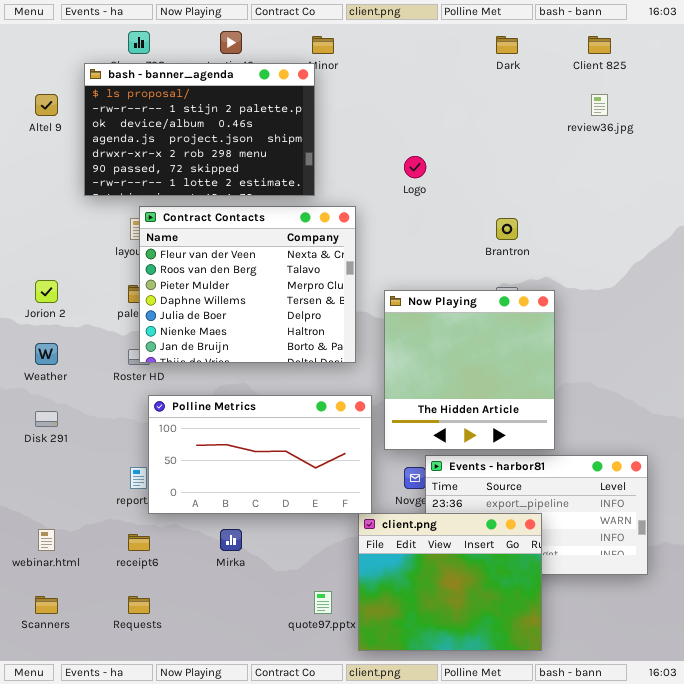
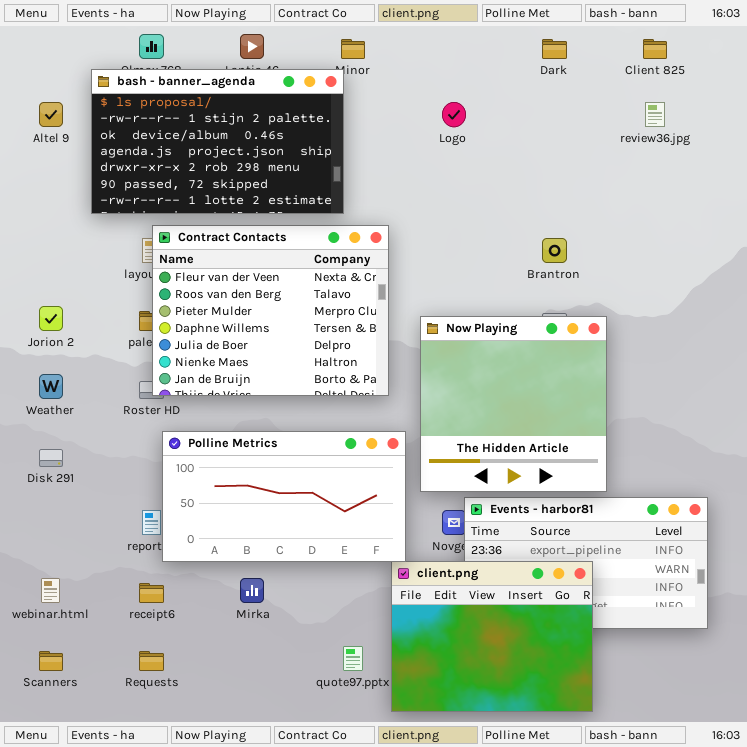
Logo: [404,156,426,178] -> [442,102,466,127], moved

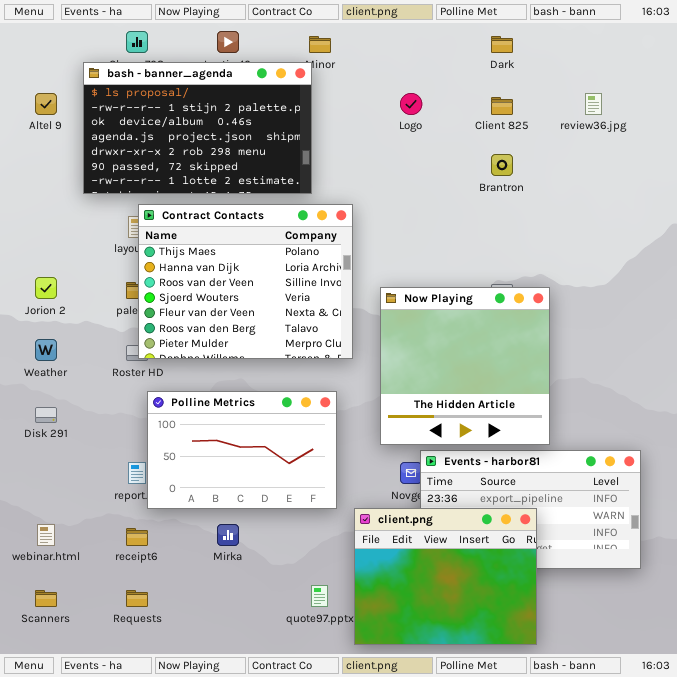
Client 825: [643,39,667,59] -> [491,97,513,115], moved
Contract Contacts: [152,225,389,396] -> [138,204,353,359], scrolled up 4 rows
Brantron: [542,238,567,263] -> [491,154,513,176], moved
Polline Metrics: [162,431,406,562] -> [147,391,337,509], resized

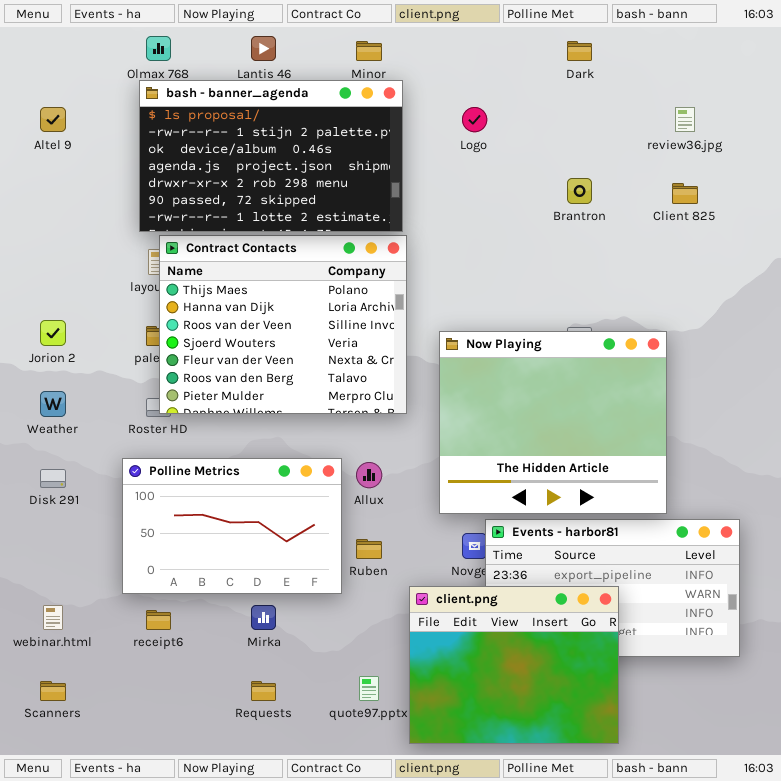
bash - banner_agenda: [83,62,312,194] -> [139,80,403,232], moved
Client 825: [491,97,513,115] -> [672,183,698,204], moved
Now Playing: [380,287,550,445] -> [439,331,667,514], resized
Polline Metrics: [147,391,337,509] -> [122,458,342,594], moved
Requests: [126,590,148,607] -> [251,681,276,701], moved

